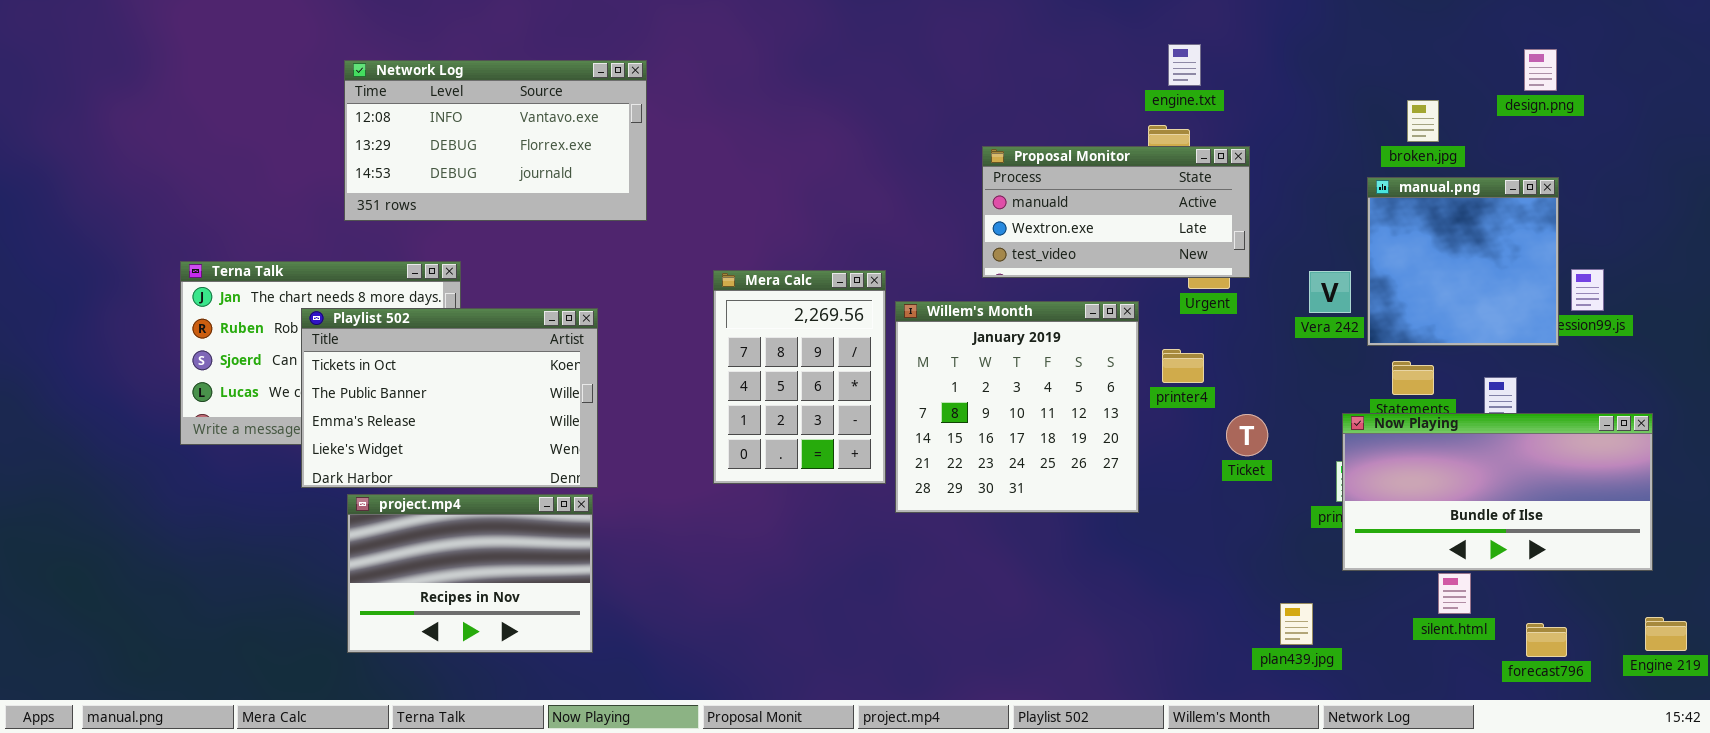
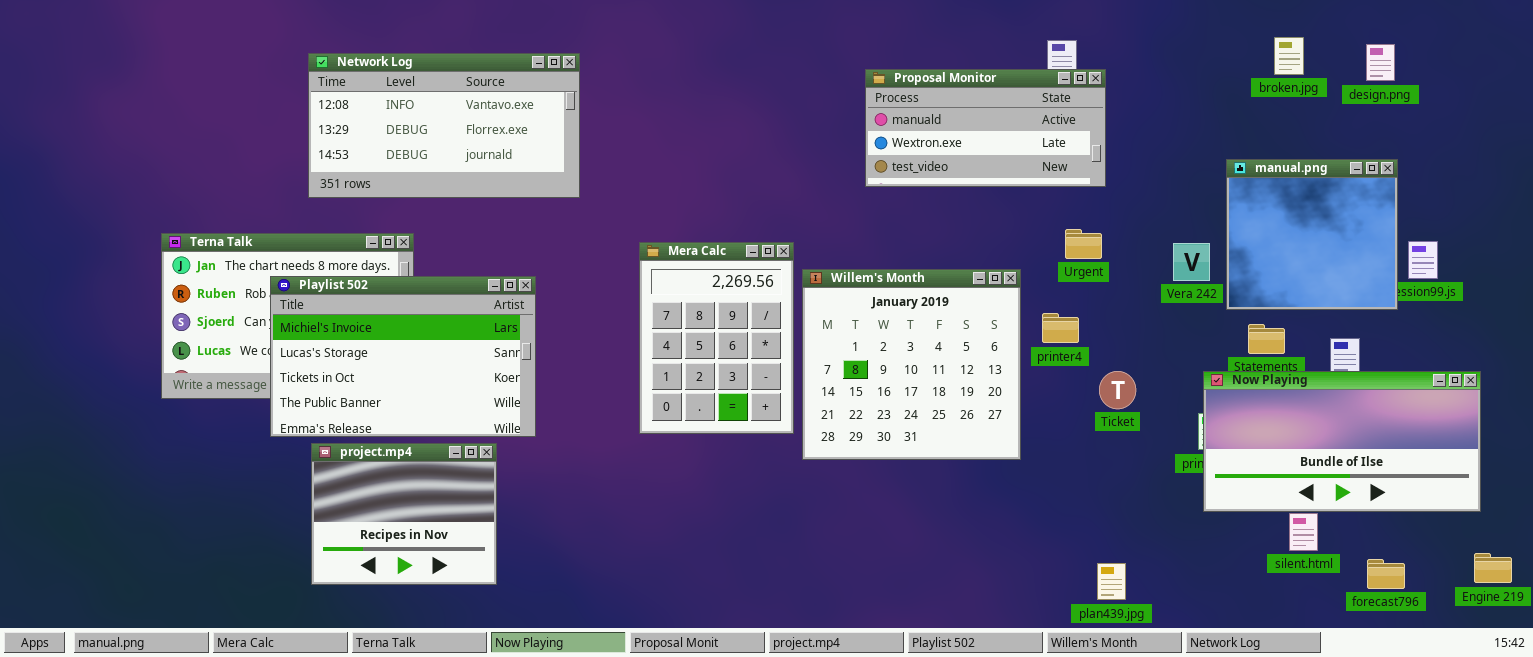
broken.jpg: [1407,100,1439,142] -> [1274,37,1304,75], moved
Proposal Monitor: [982,146,1250,278] -> [865,69,1106,187], moved
Playlist 502: [301,308,598,488] -> [270,276,536,437], scrolled up 2 rows
project.mp4: [347,494,593,653] -> [311,443,497,585], resized
plan439.jpg: [1280,603,1313,645] -> [1097,563,1126,600], moved

